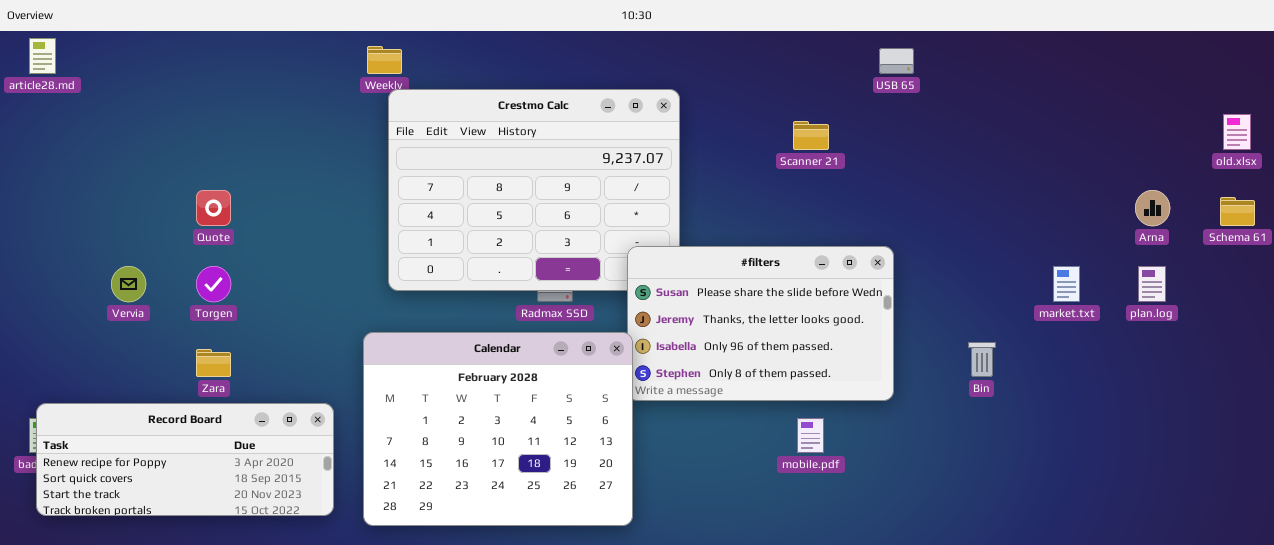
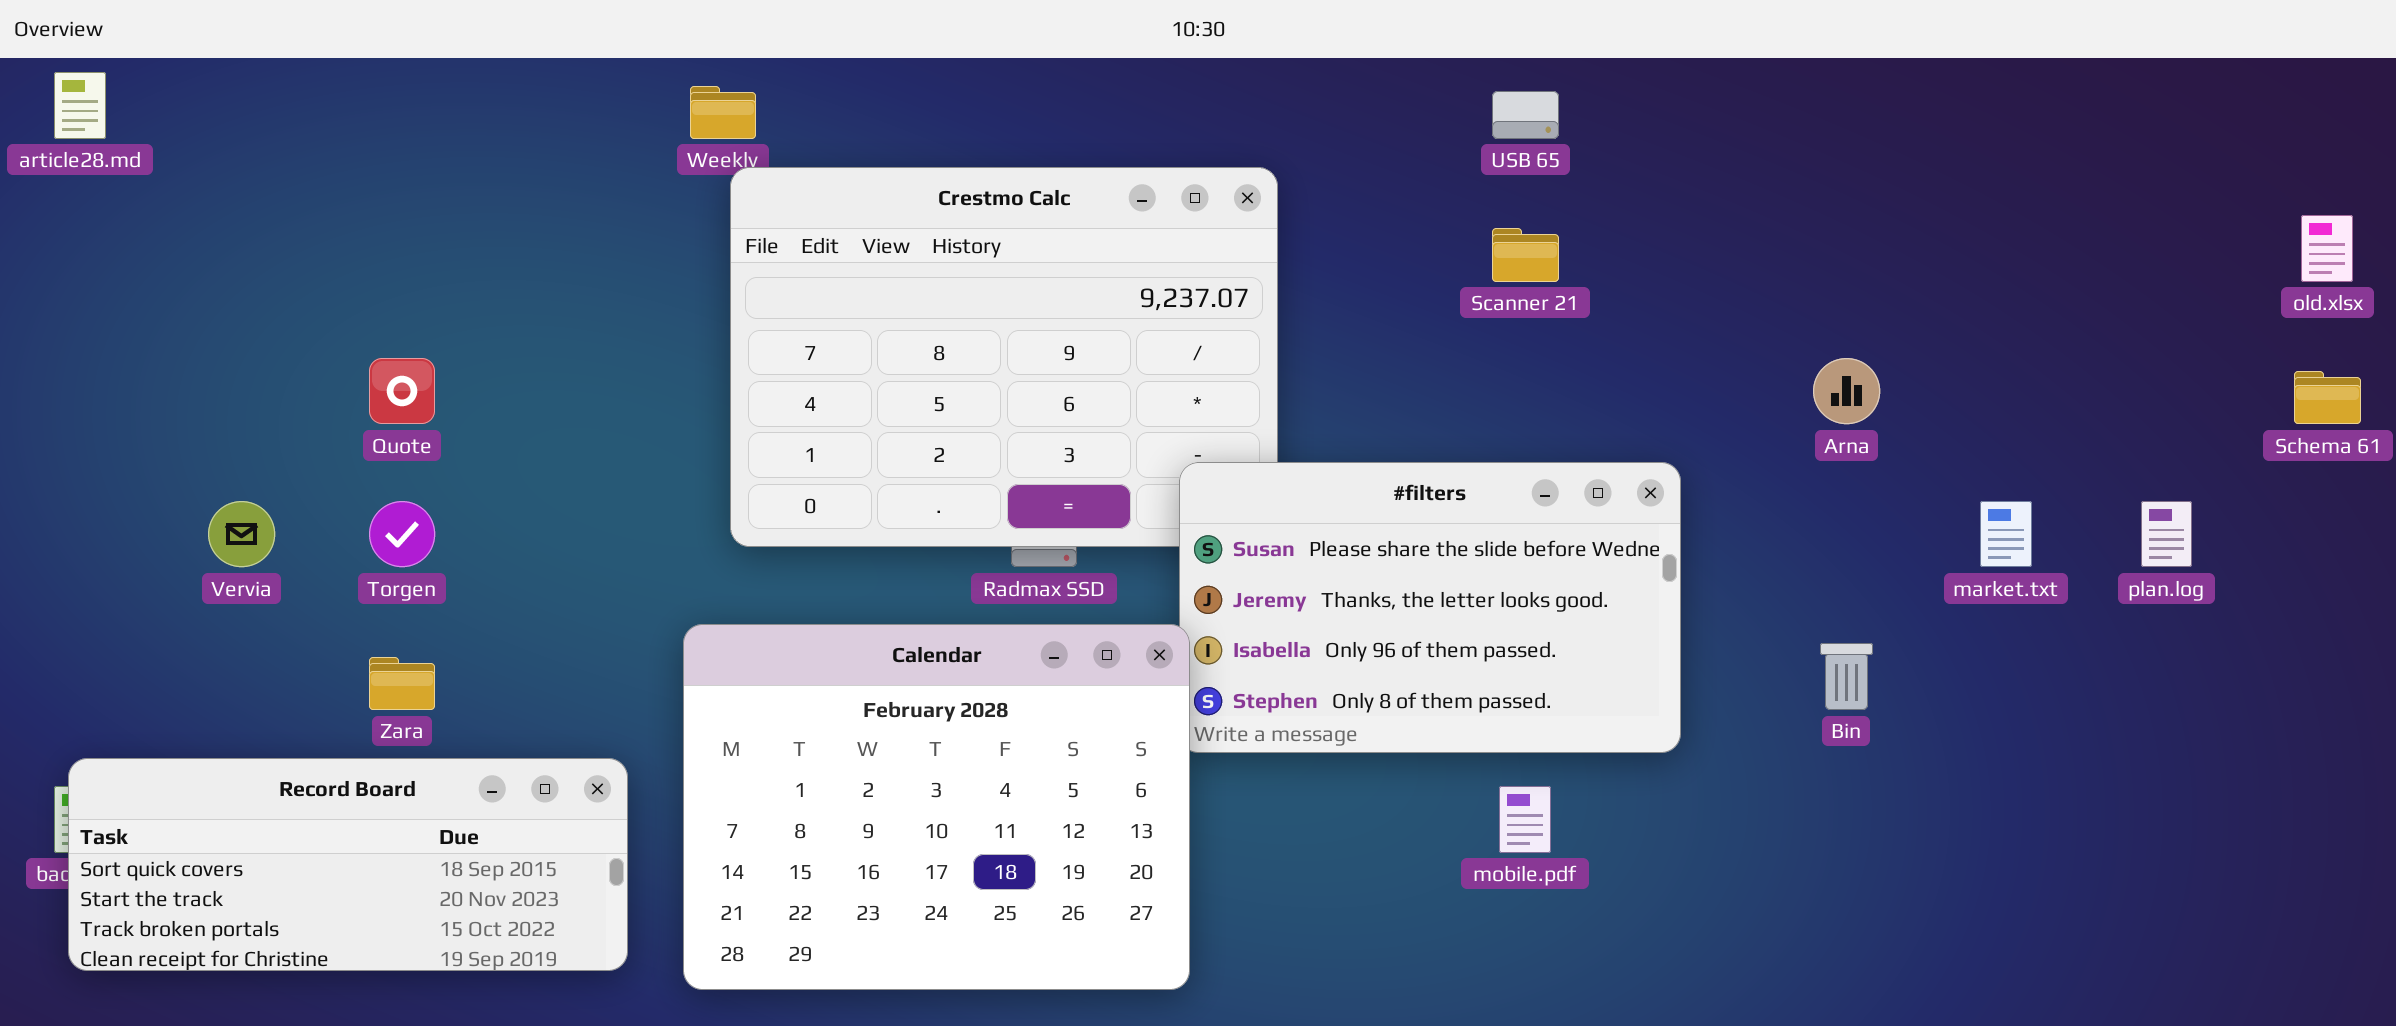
USB 65: [879,48,914,74] -> [1492,91,1559,139], moved
Arna: [1135,190,1170,226] -> [1813,358,1880,424], moved
Record Board: [36,403,334,516] -> [68,758,628,971], scrolled down 1 row

